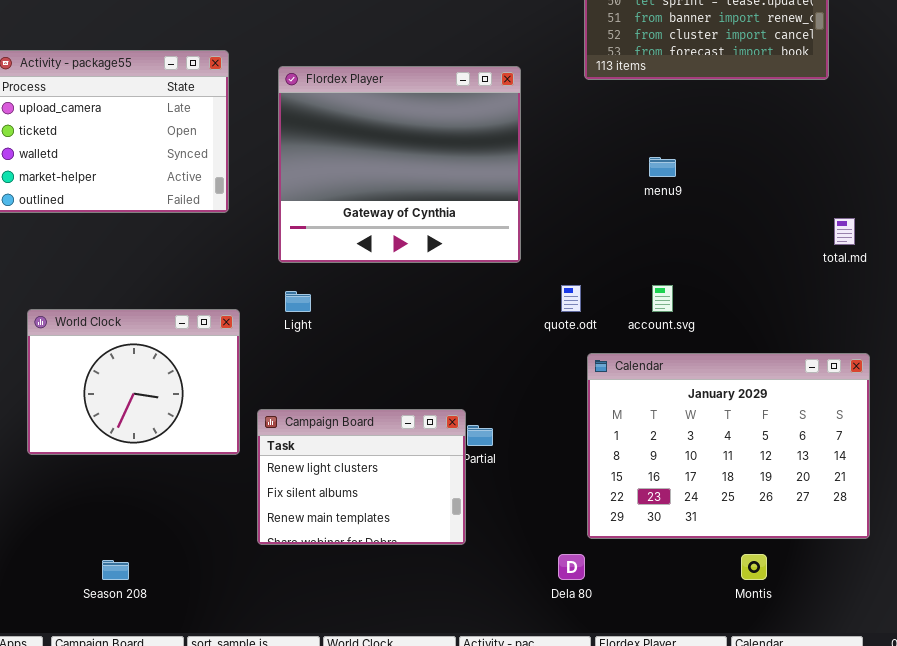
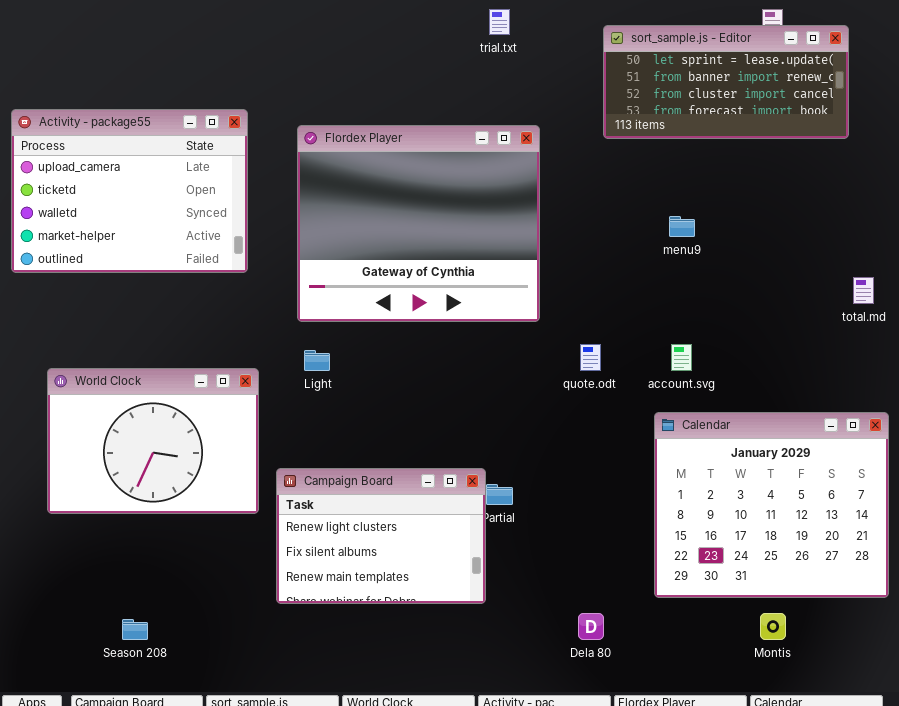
Calendar: [587,353,870,539] -> [654,412,889,598], resized

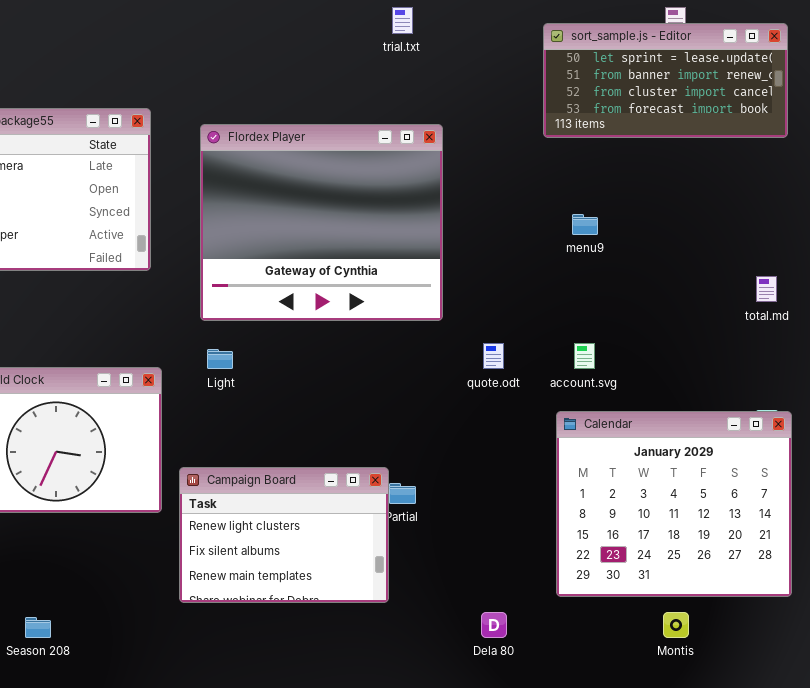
sort_sample.js - Editor: [603,25,849,139] -> [543,23,788,138], moved

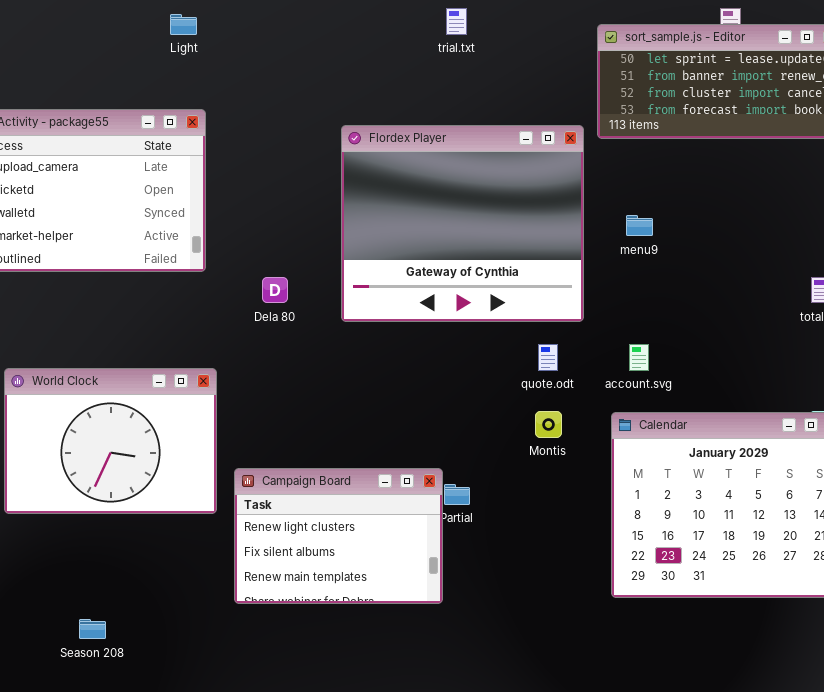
Flordex Player: [200,124,443,321] -> [341,125,584,322], moved
Light: [207,349,233,369] -> [170,14,197,35], moved
Dela 80: [481,612,507,638] -> [262,277,288,303], moved
Montis: [663,612,689,638] -> [535,411,562,438], moved

